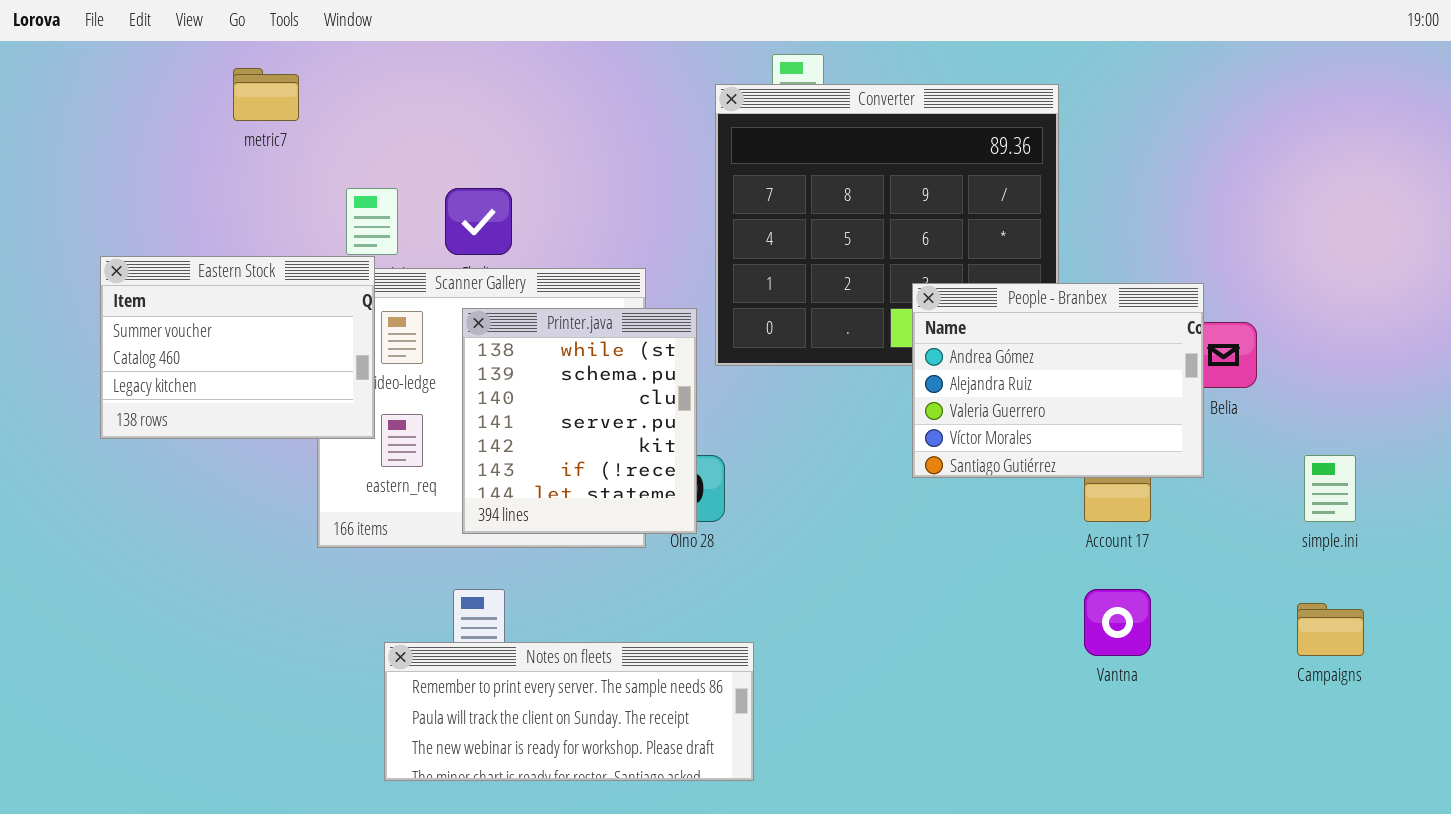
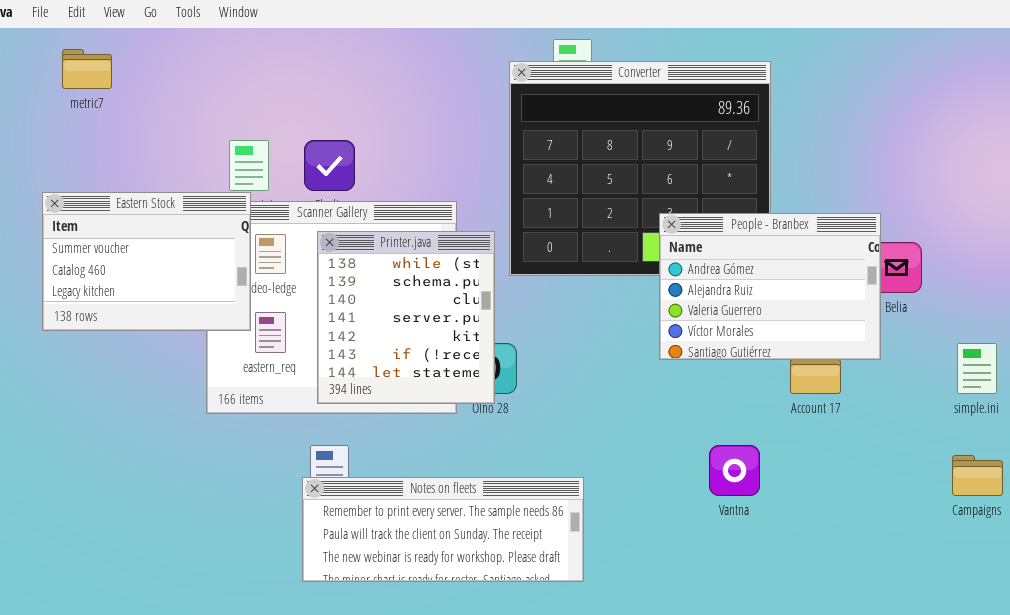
metric7: [233,68,299,121] -> [62,49,112,89], moved
Vantna: [1084,589,1151,656] -> [709,445,760,496], moved
Notes on fleets: [384,642,754,781] -> [302,477,584,582], moved

